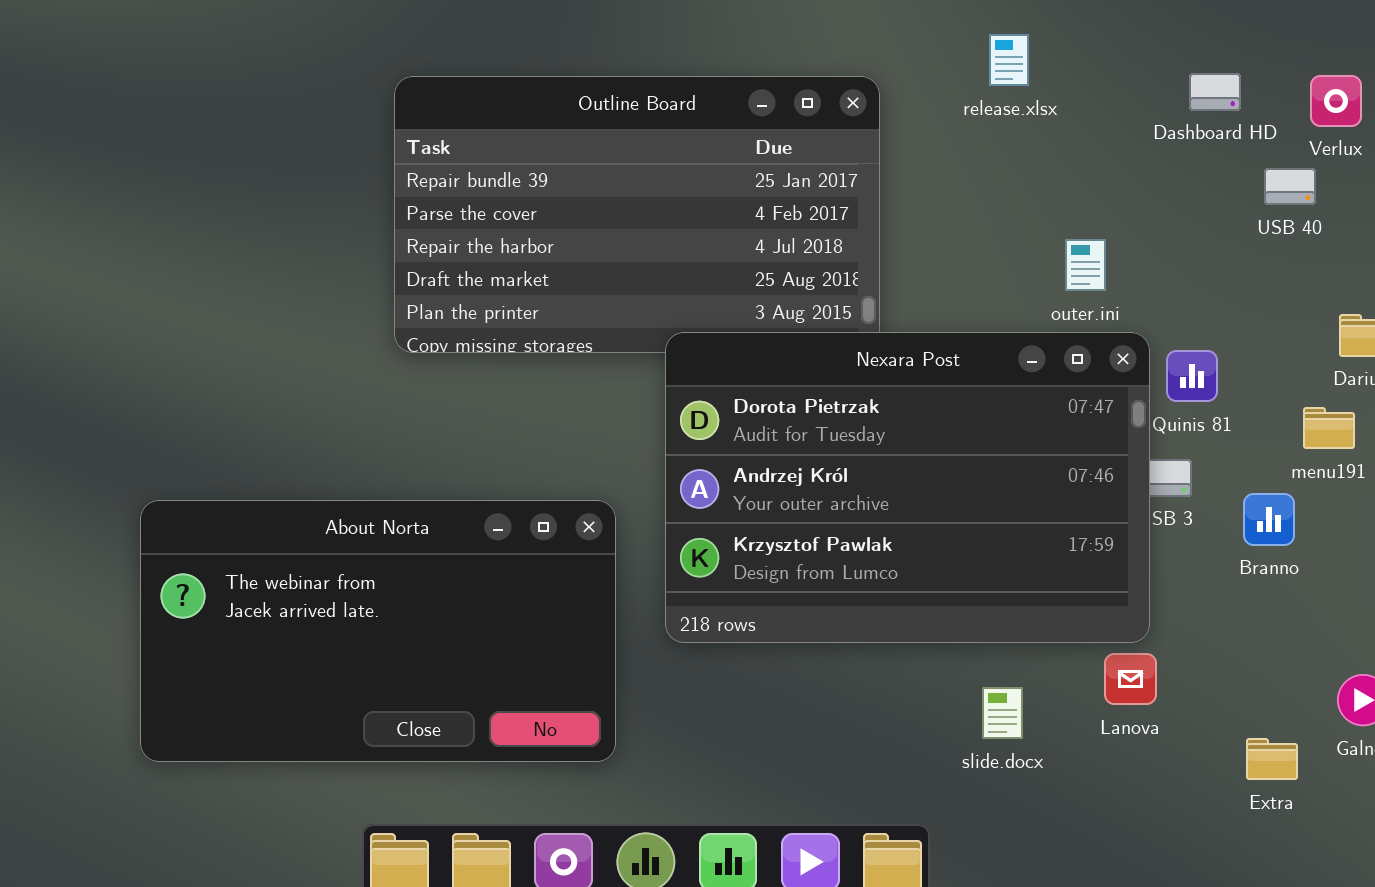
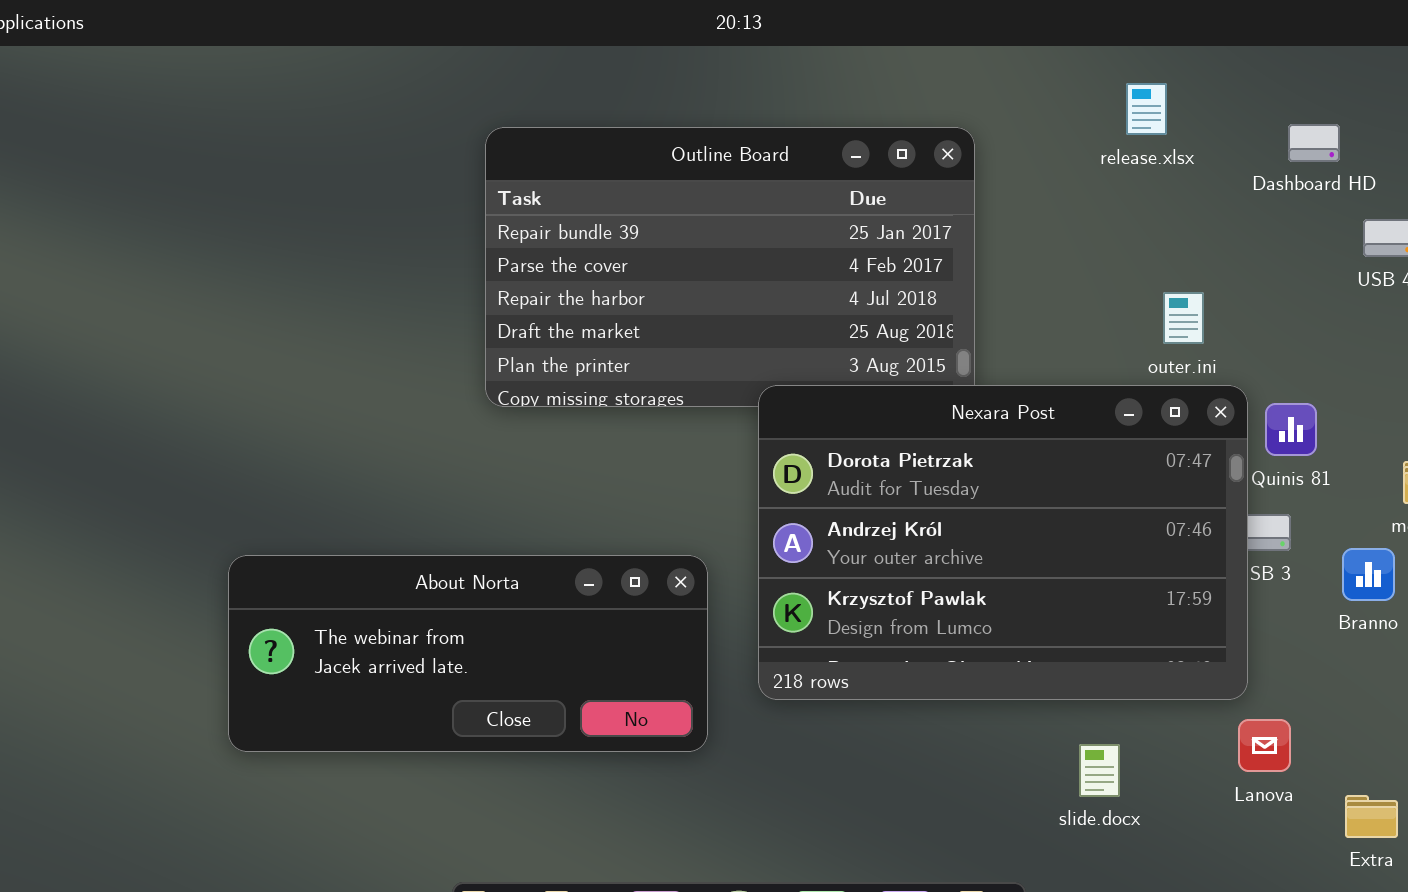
release.xlsx: [989,34,1029,86] -> [1126,83,1167,135], moved
About Norta: [140,500,616,762] -> [228,555,708,752], resized
Lanova: [1104,653,1157,705] -> [1238,719,1291,772], moved

